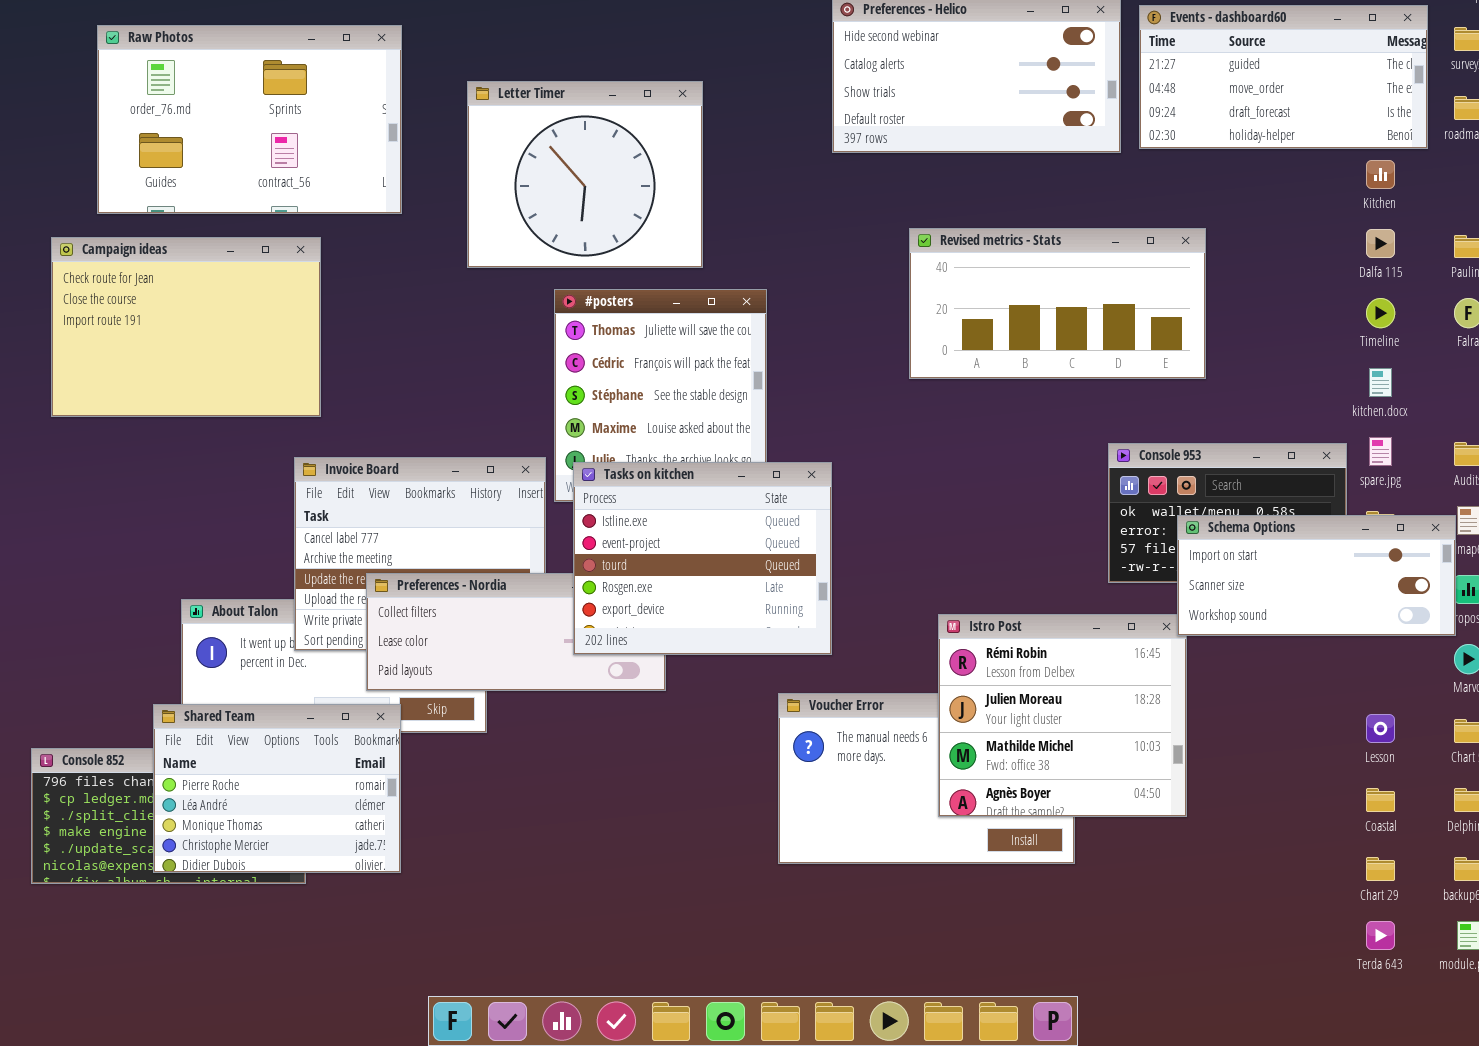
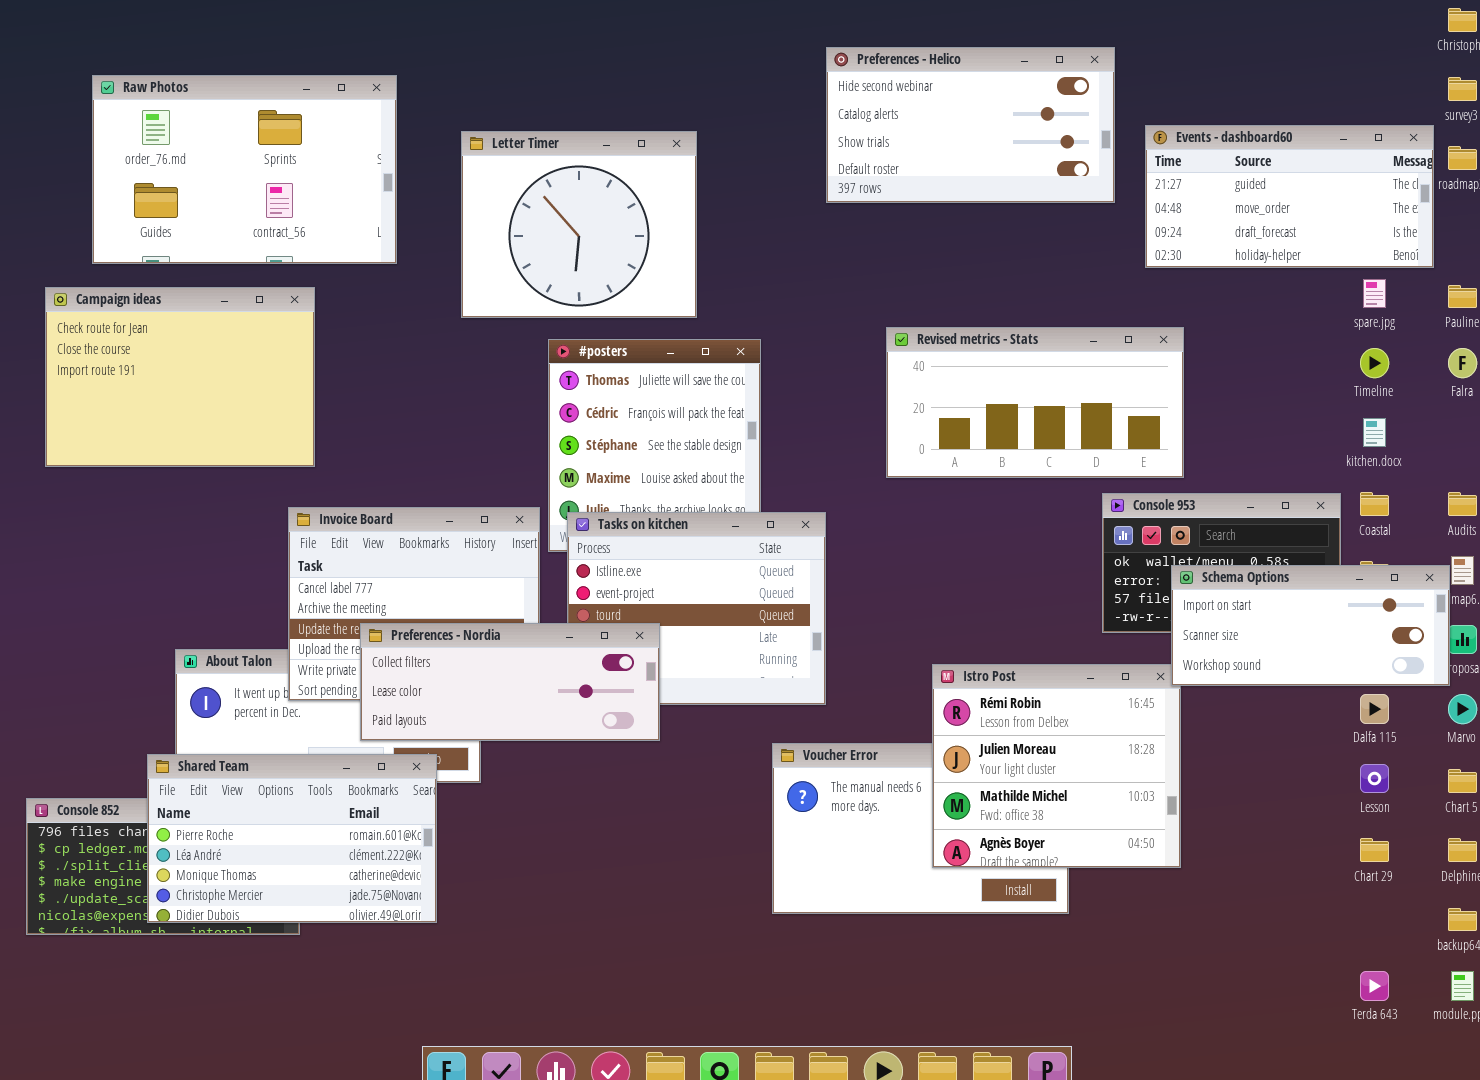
Events - dashboard60: [1139,5,1428,149] -> [1145,125,1434,268], moved
Revised metrics - Stats: [909,228,1206,379] -> [886,327,1184,478], moved
Dalfa 115: [1366,229,1395,258] -> [1360,694,1389,724], moved
spare.jpg: [1369,437,1392,466] -> [1363,279,1386,308], moved
Preferences - Nordia: [366,573,666,691] -> [360,623,660,741], raised
Shared Team: [153,704,401,873] -> [147,754,437,923], resized
Coastal: [1366,788,1395,812] -> [1360,492,1389,516], moved
Chart 29: [1366,857,1395,881] -> [1360,838,1389,862], moved

